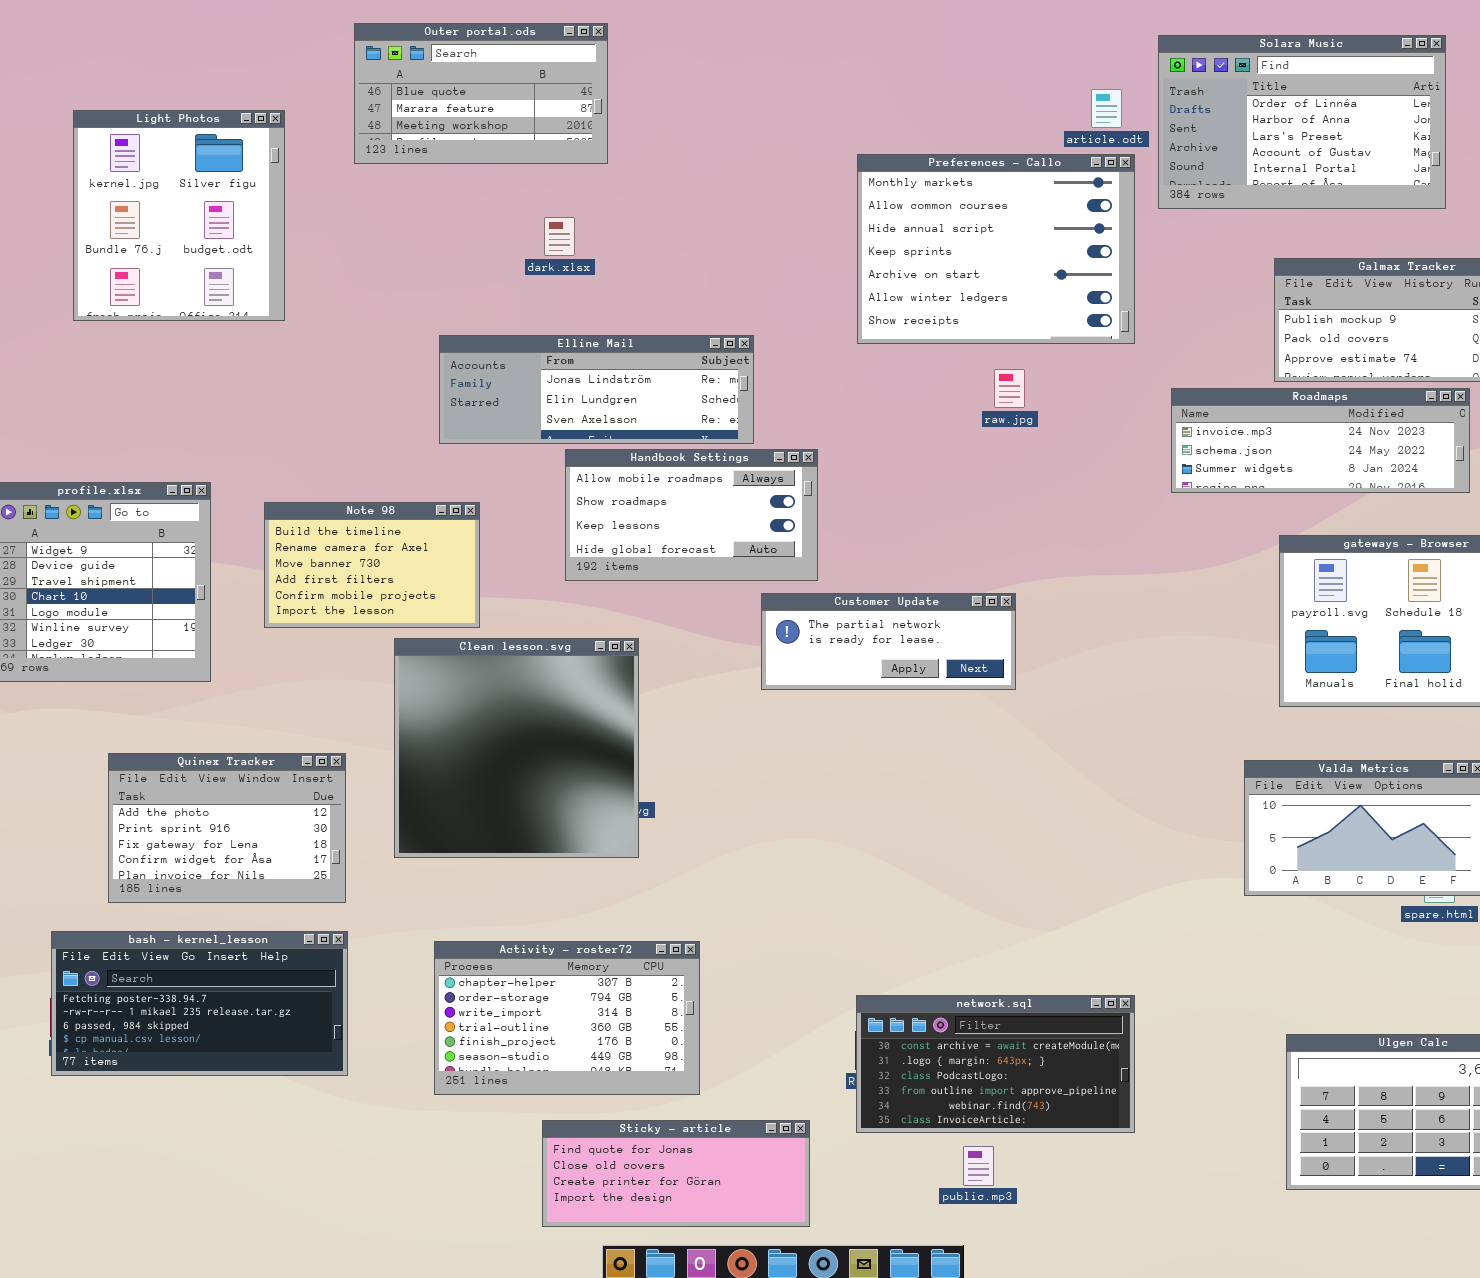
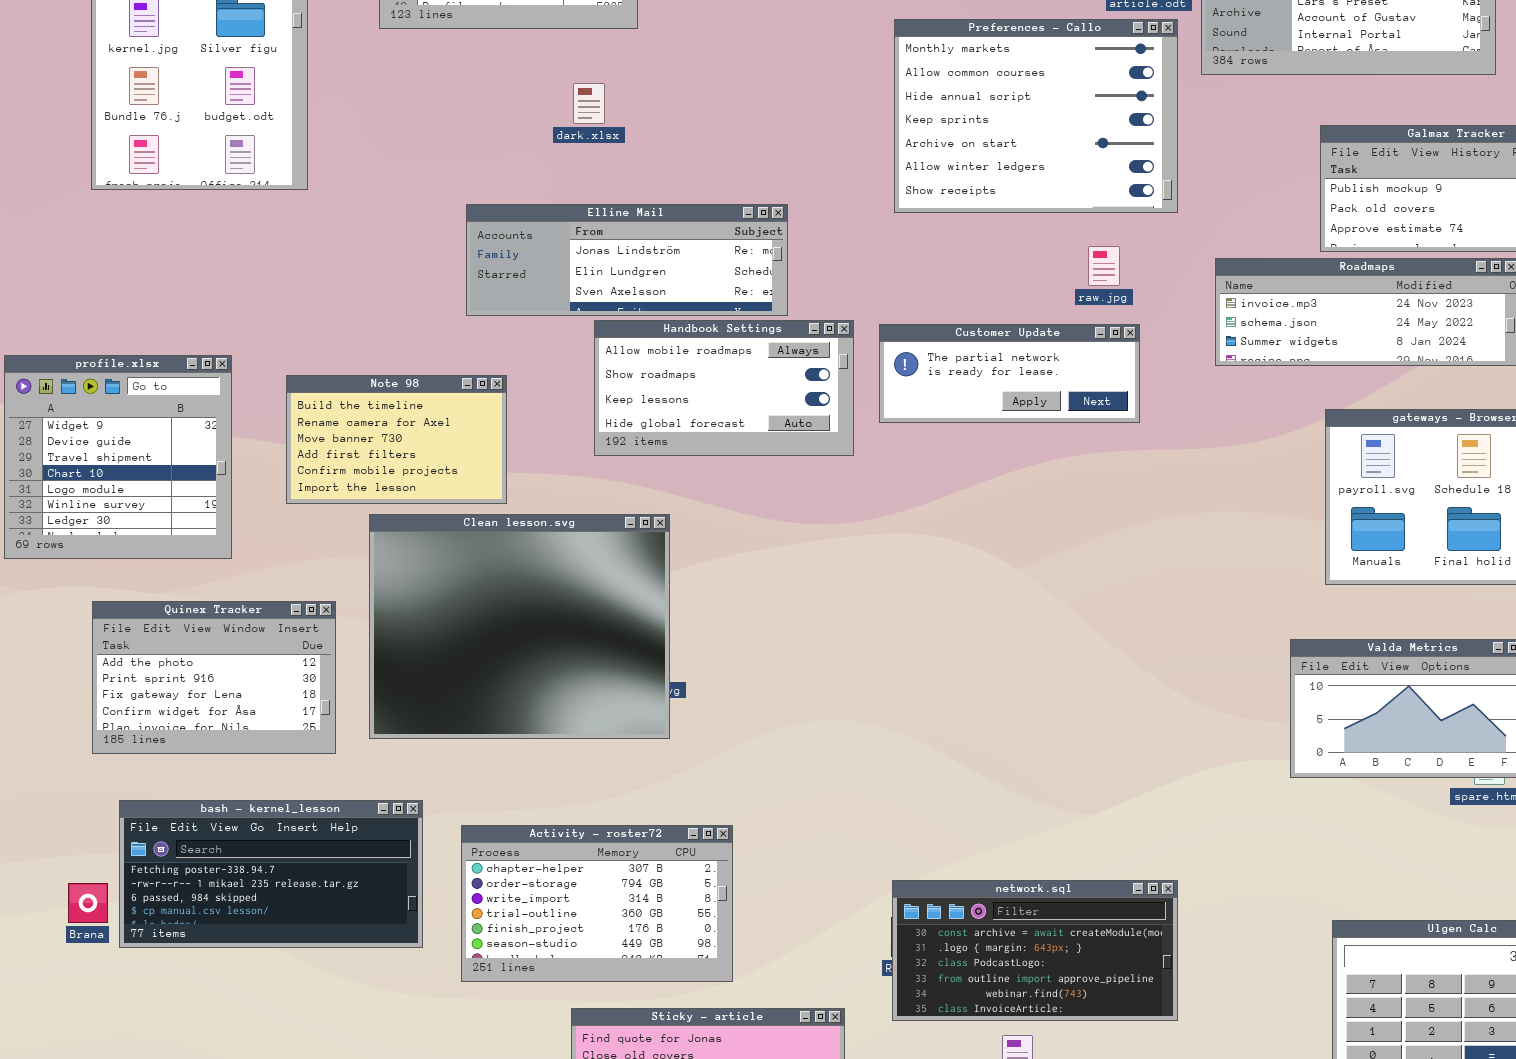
raw.jpg: [994,369,1025,408] -> [1088,246,1120,286], moved
Customer Update: [761,593,1016,690] -> [879,324,1140,423], moved
Clean lesson.svg: [394,638,639,858] -> [369,514,670,739], resized
Quinex Tracker: [108,753,346,903] -> [92,601,336,754], moved
bash - kernel_lesson: [51,931,348,1076] -> [119,800,423,948], moved

